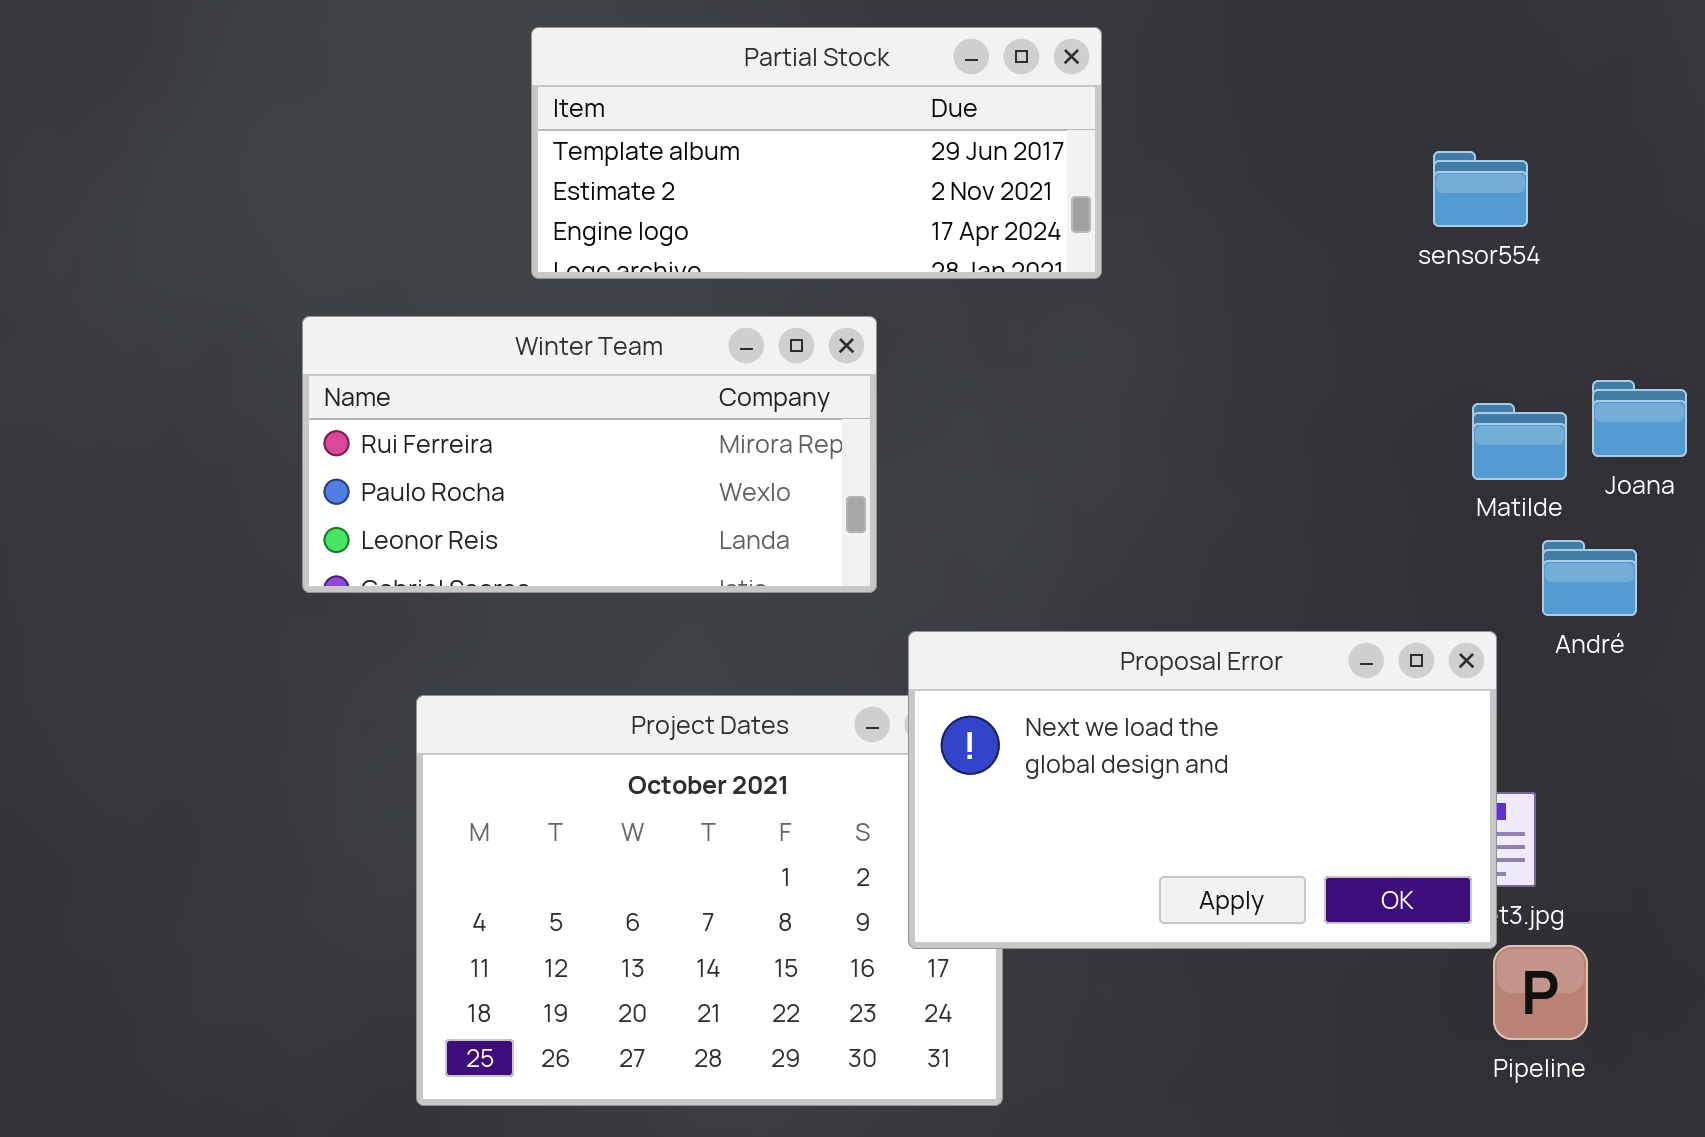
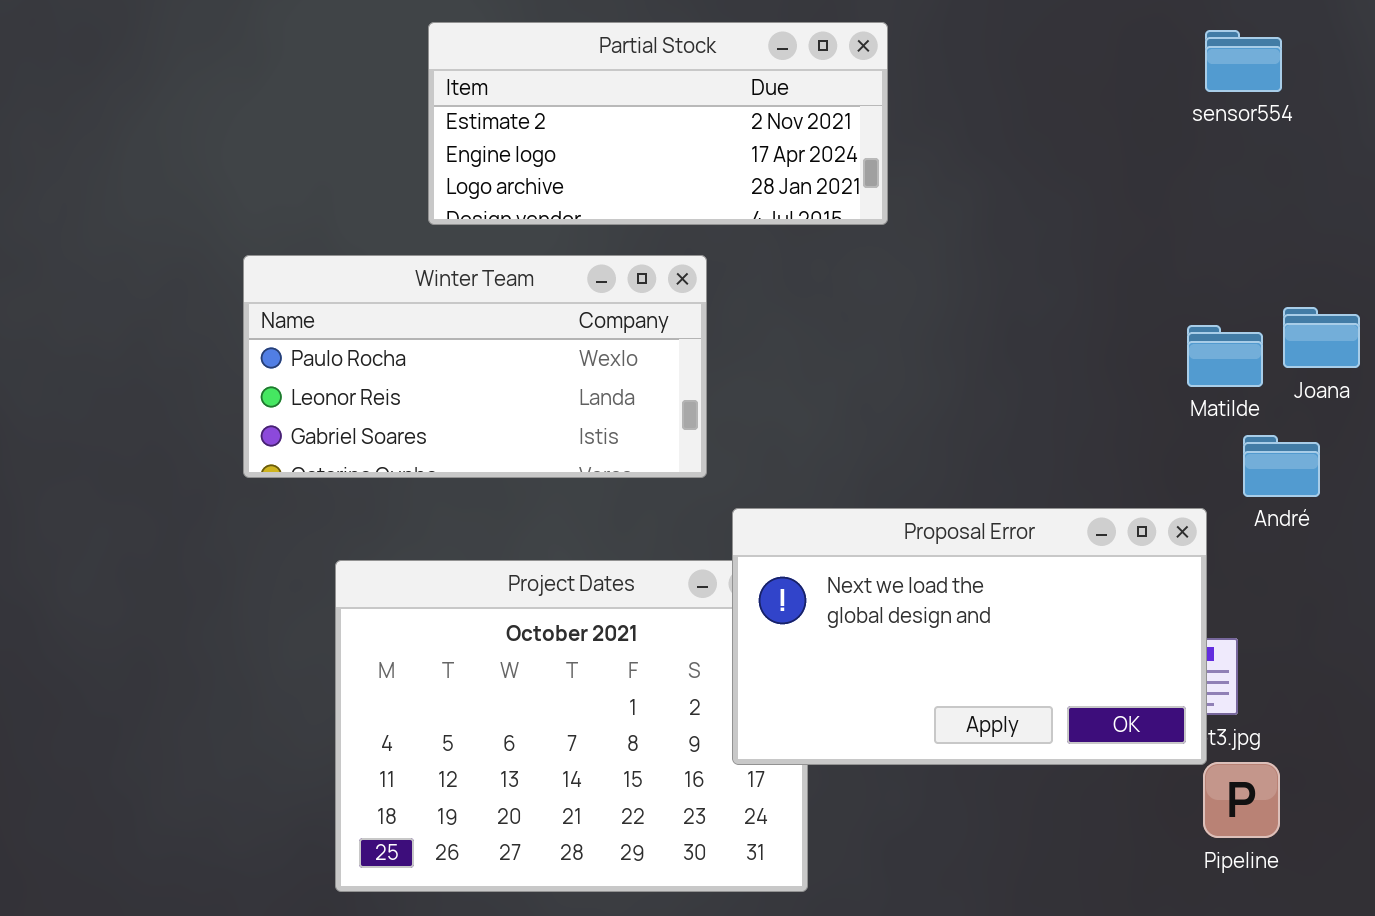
Partial Stock: [531,27,1102,279] -> [428,22,888,225], scrolled down 1 row
sensor554: [1433,151,1528,227] -> [1205,30,1282,92], moved
Winter Team: [302,316,877,593] -> [243,255,707,478], scrolled down 1 row

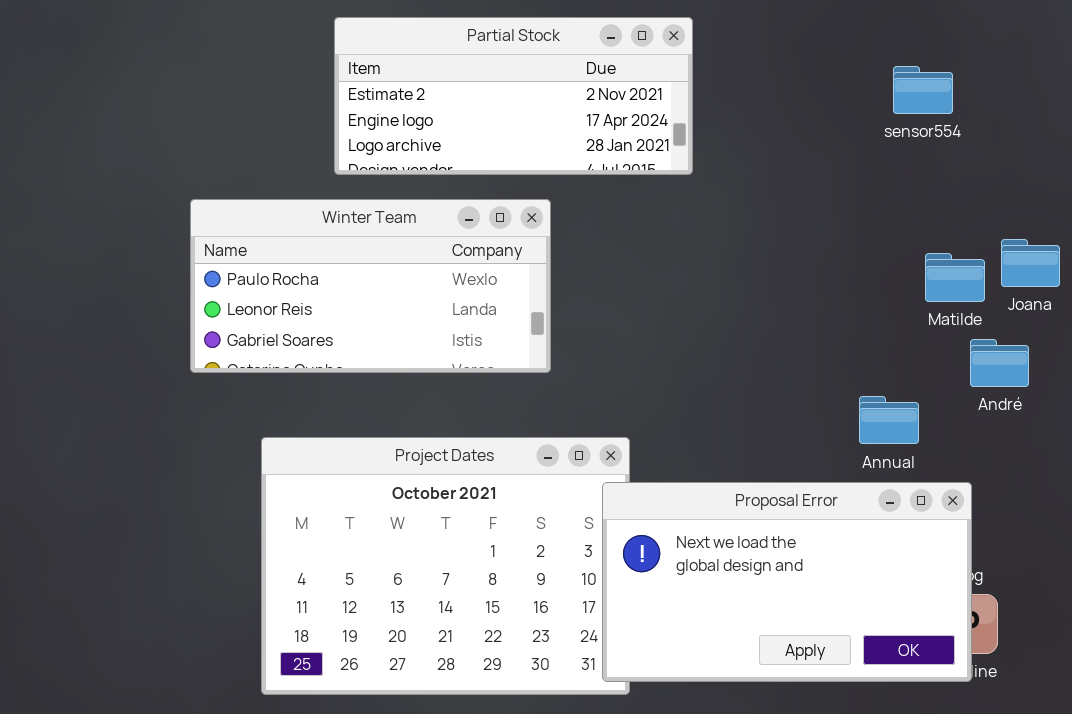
sensor554: [1205,30,1282,92] -> [893,66,953,114], moved
Proposal Error: [732,508,1207,765] -> [602,482,972,682], moved

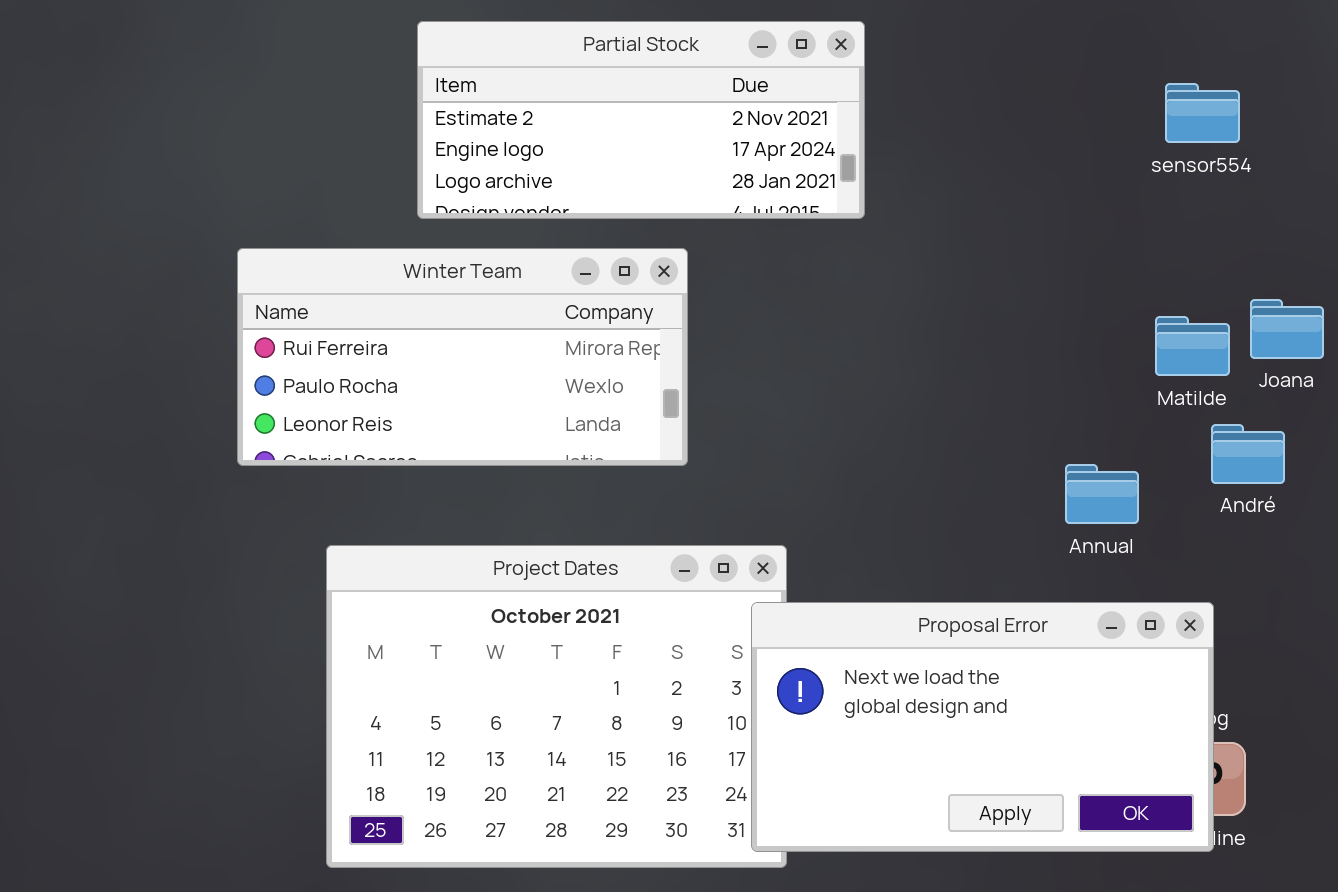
sensor554: [893,66,953,114] -> [1165,83,1240,143], moved
Winter Team: [190,199,551,373] -> [237,248,688,466], scrolled up 1 row
Annual: [859,396,919,444] -> [1065,464,1139,524], moved

